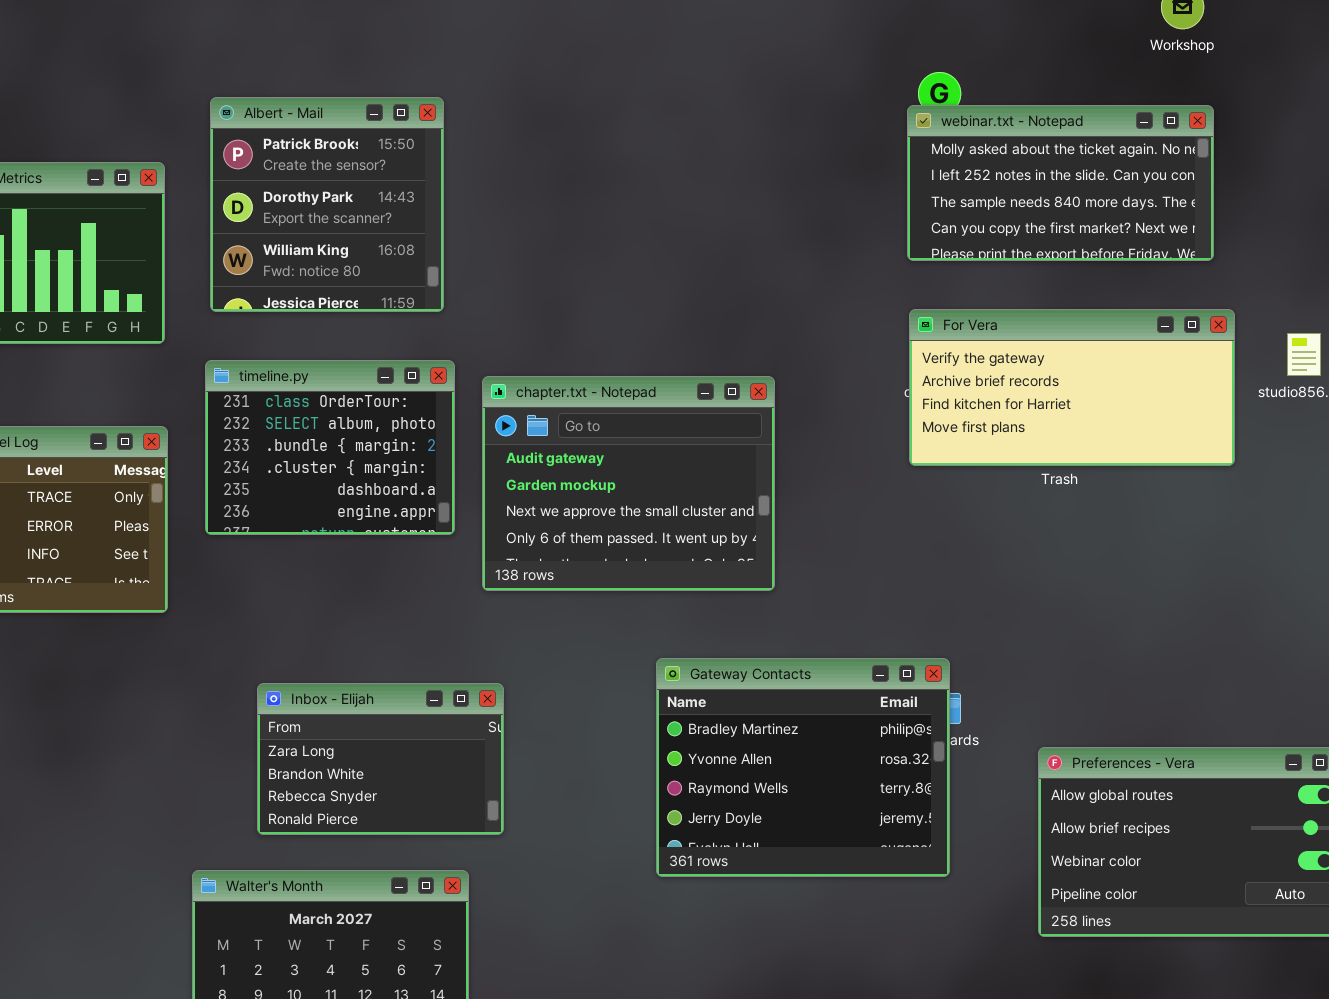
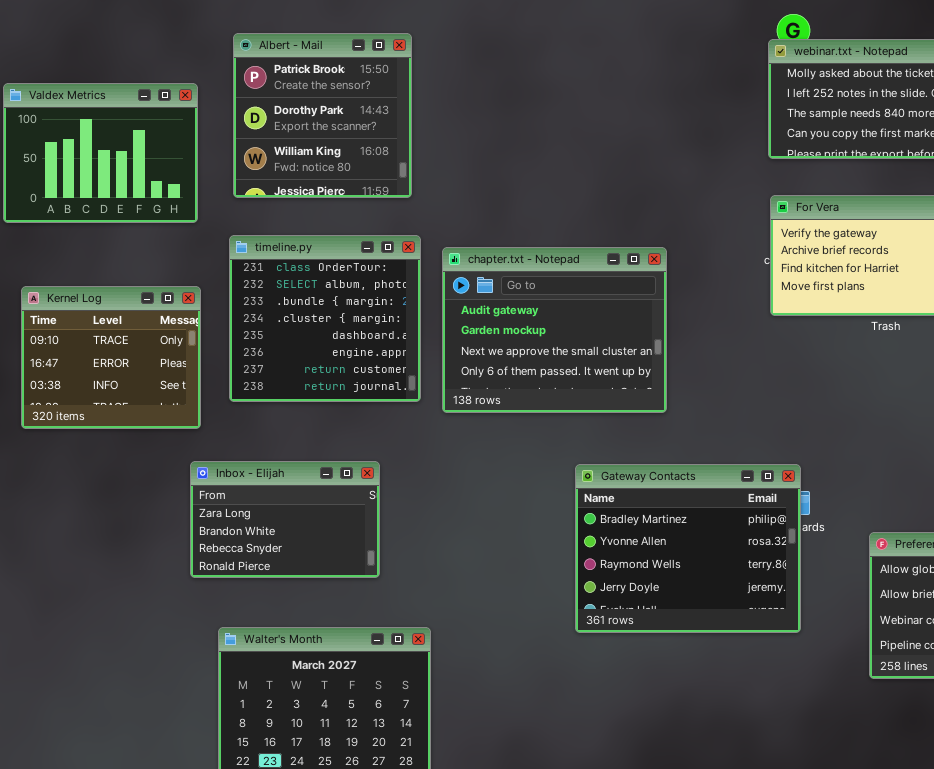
timeline.py: [205,360,455,535] -> [229,235,421,402], resized
Inbox - Elijah: [257,683,504,835] -> [190,461,380,578], moved

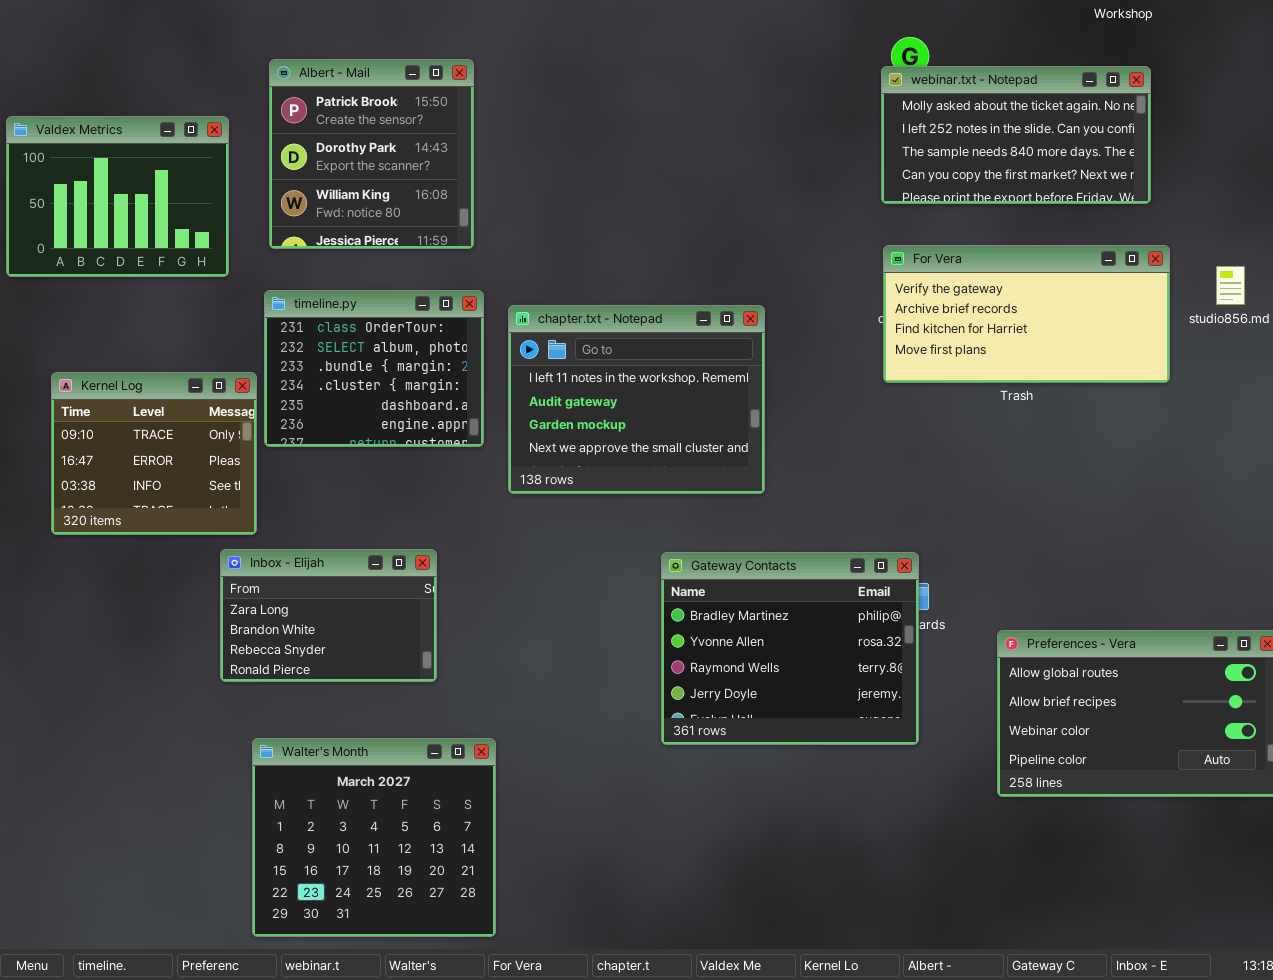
timeline.py: [229,235,421,402] -> [264,290,484,447], resized
chapter.txt - Notepad: [442,247,667,413] -> [508,305,765,494], scrolled up 1 row
Kernel Log: [21,286,201,429] -> [51,372,257,535], moved

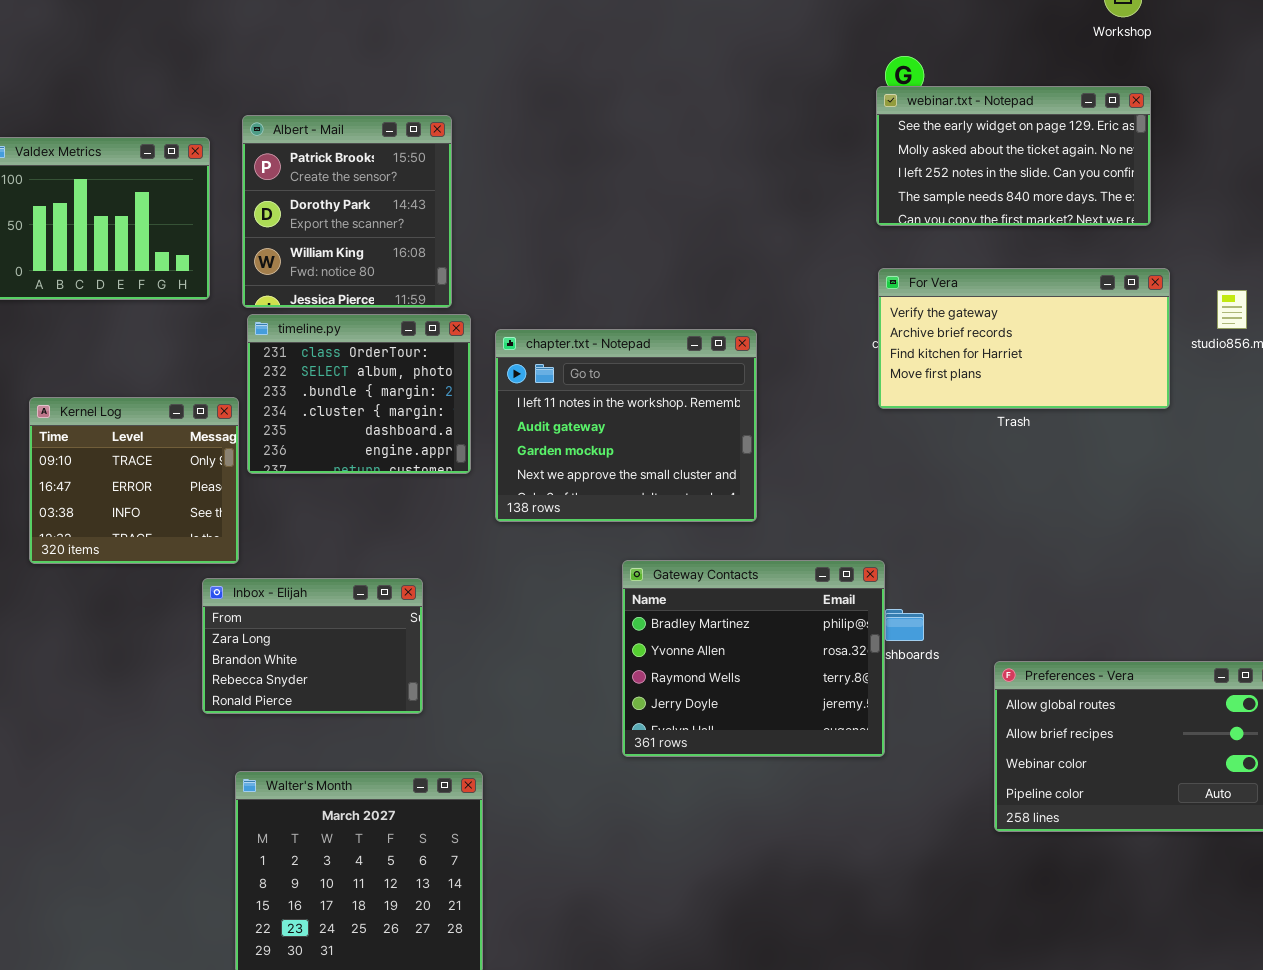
Albert - Mail: [269,59,474,249] -> [242,115,452,308], moved
webinar.txt - Notepad: [881,66,1151,204] -> [876,86,1151,226], scrolled up 1 row
Gateway Contacts: [661,552,919,745] -> [622,560,885,757], moved

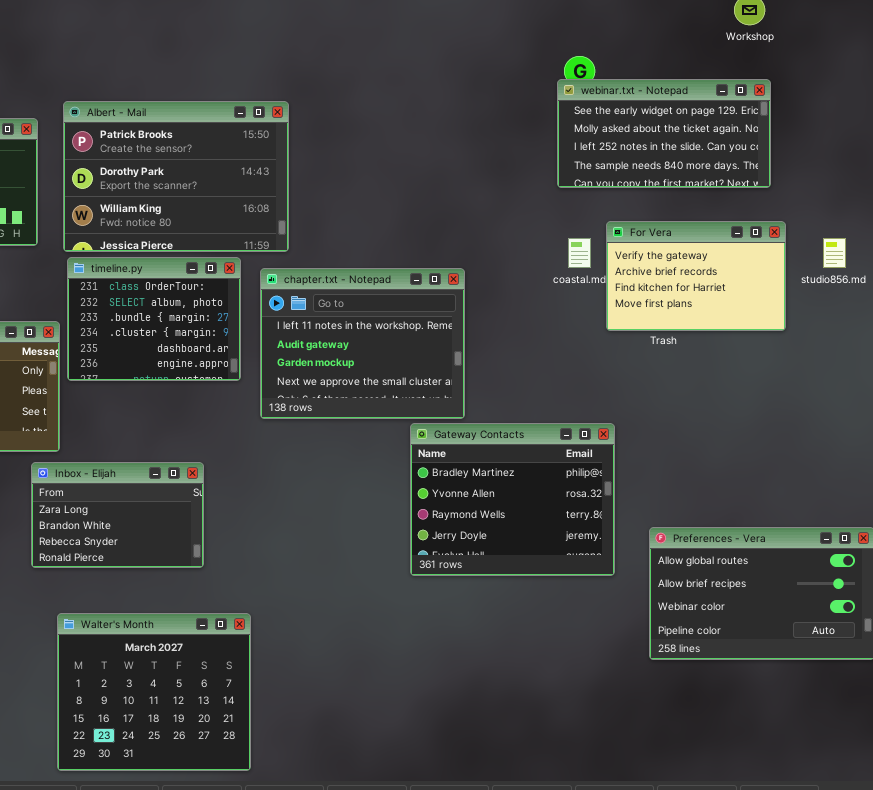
Albert - Mail: [242,115,452,308] -> [63,101,289,252], resized
For Vera: [878,268,1170,409] -> [606,221,786,331], resized
Gateway Contacts: [622,560,885,757] -> [410,423,615,576], moved

